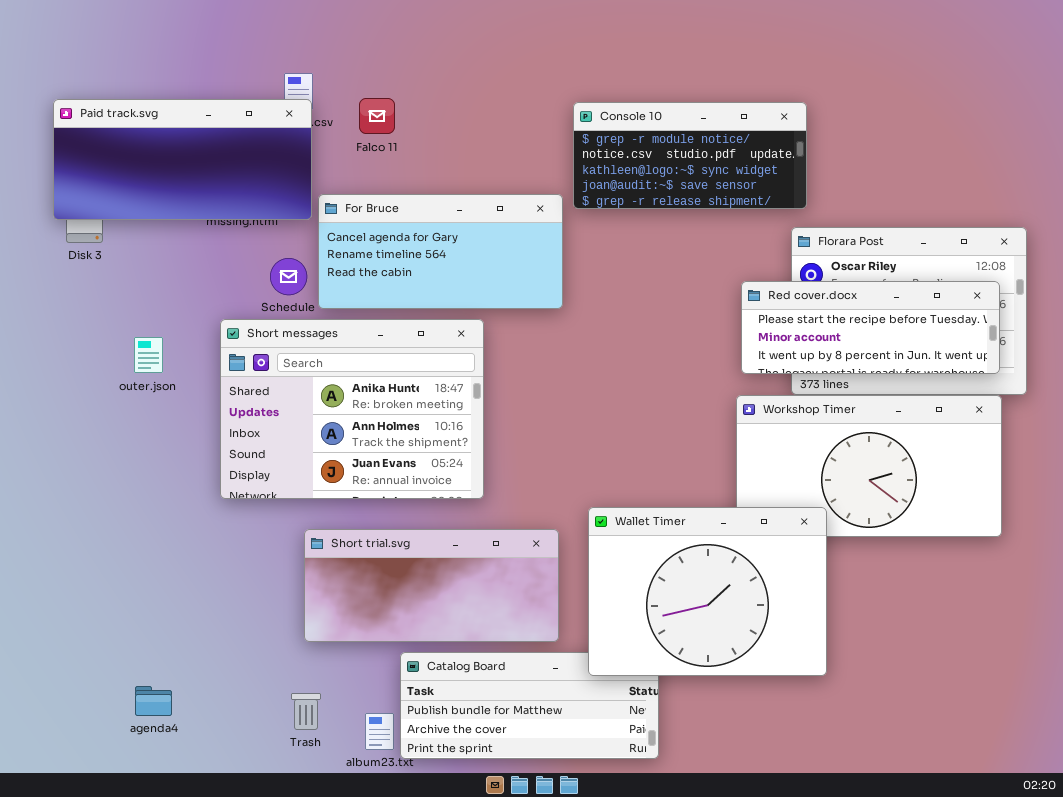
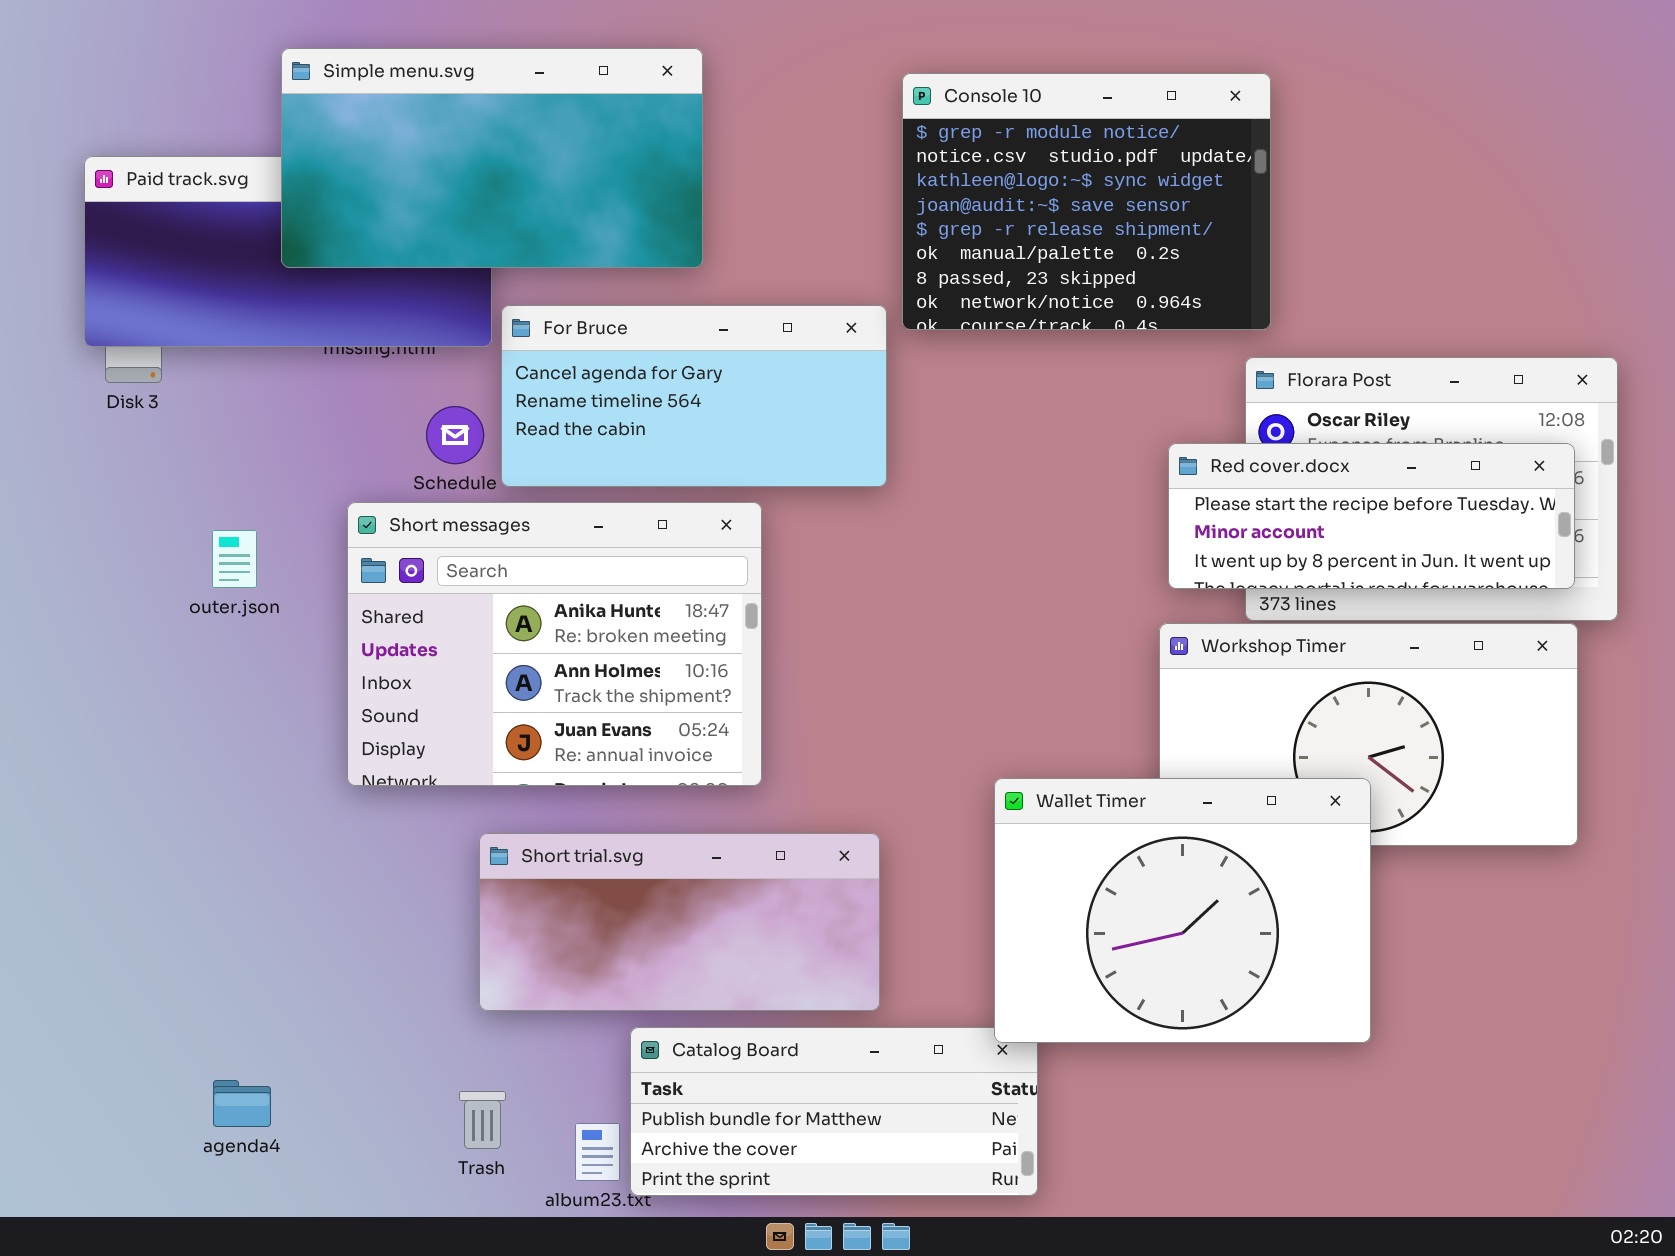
Simple menu.svg: none -> [281,48,703,268], opened
Console 10: [573,102,807,209] -> [902,73,1271,330], resized
Wallet Timer: [588,507,827,676] -> [994,778,1371,1043], moved

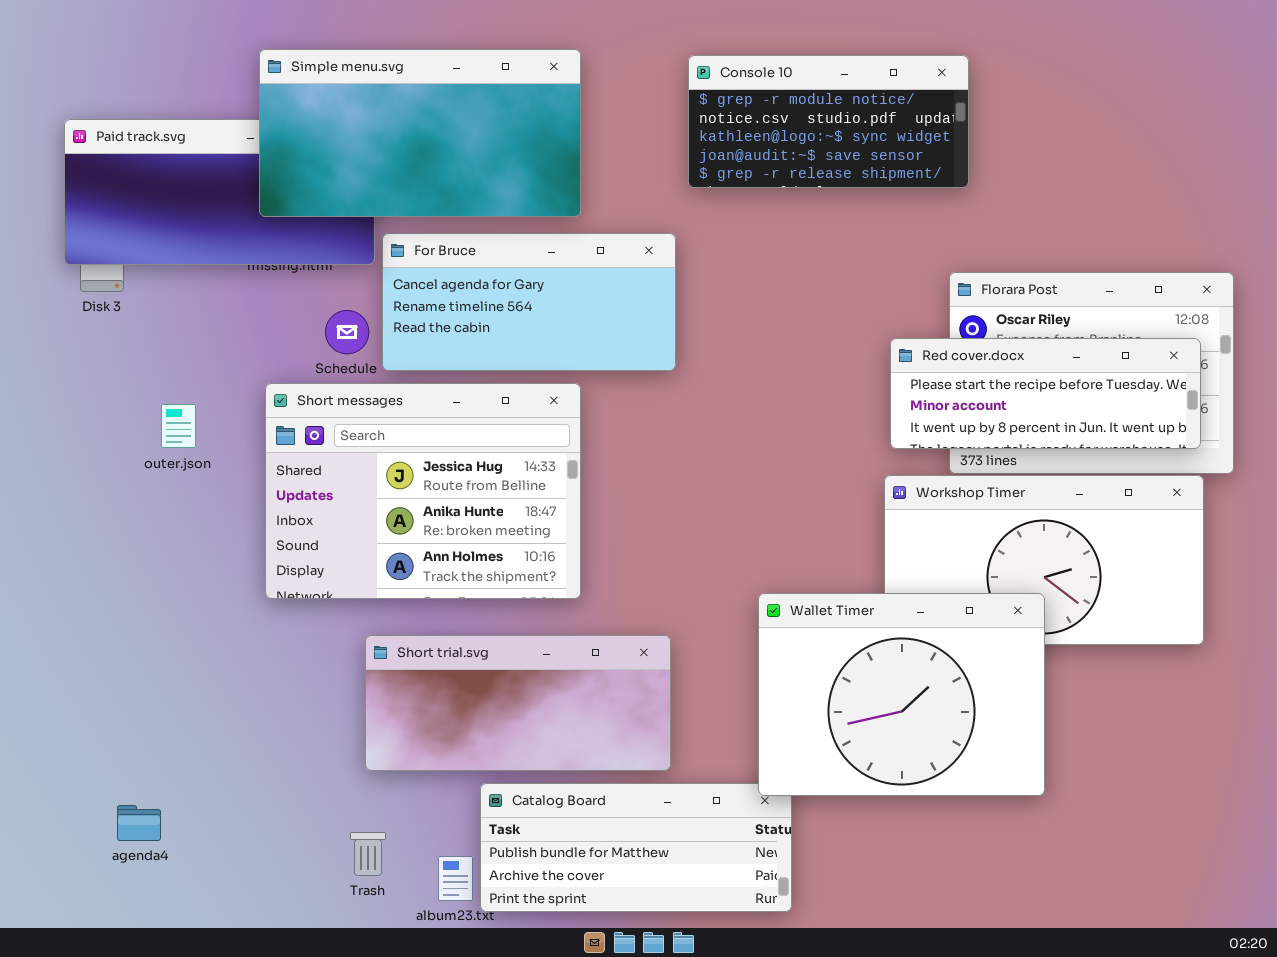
Simple menu.svg: [281,48,703,268] -> [259,49,581,217], moved
Console 10: [902,73,1271,330] -> [688,55,969,188], resized
Short messages: [347,502,762,786] -> [265,383,581,599], scrolled up 1 row
agenda4: [213,1080,271,1127] -> [117,805,161,841], moved

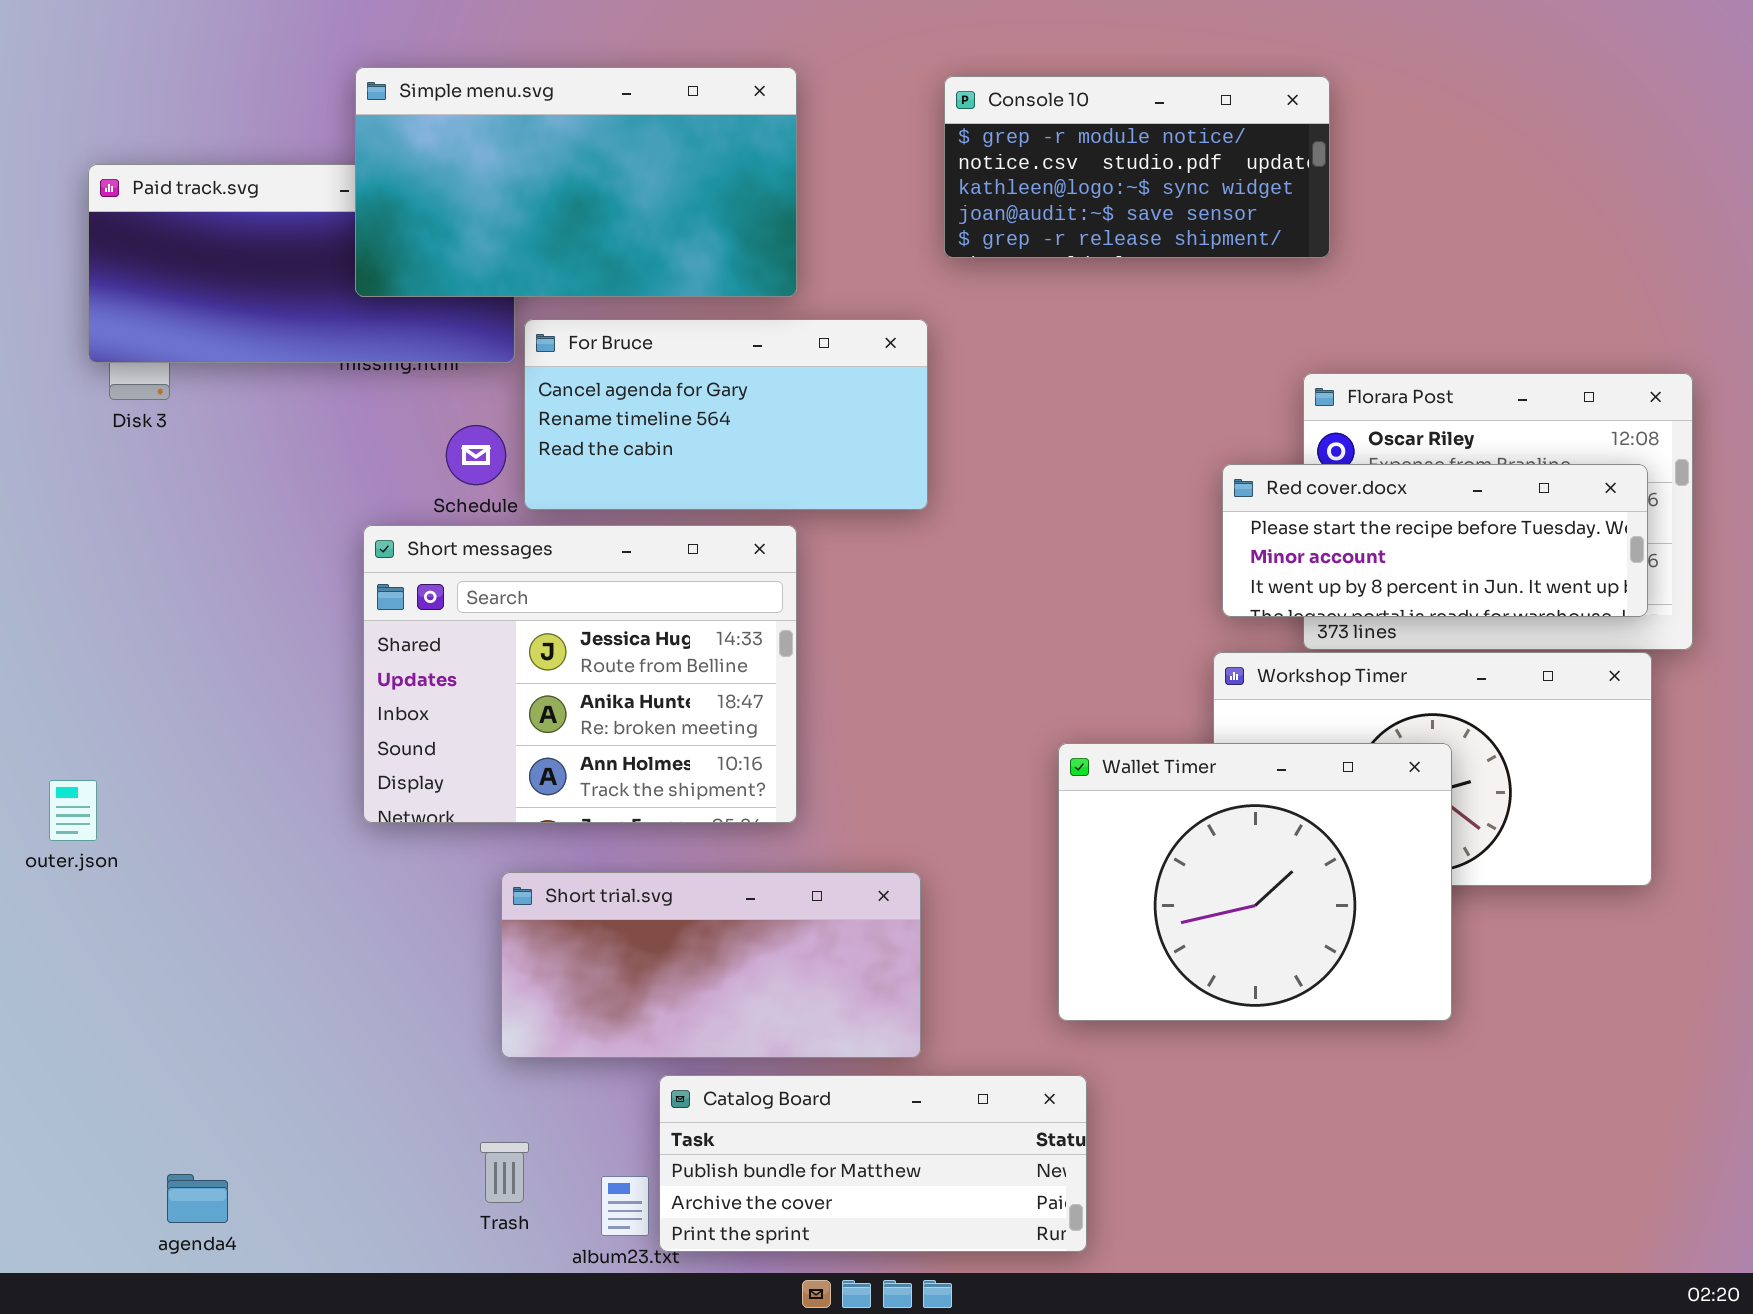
outer.json: [161,404,196,448] -> [49,780,97,841], moved
Wallet Timer: [758,593,1045,796] -> [1058,743,1452,1021], moved
agenda4: [117,805,161,841] -> [167,1174,228,1223], moved

